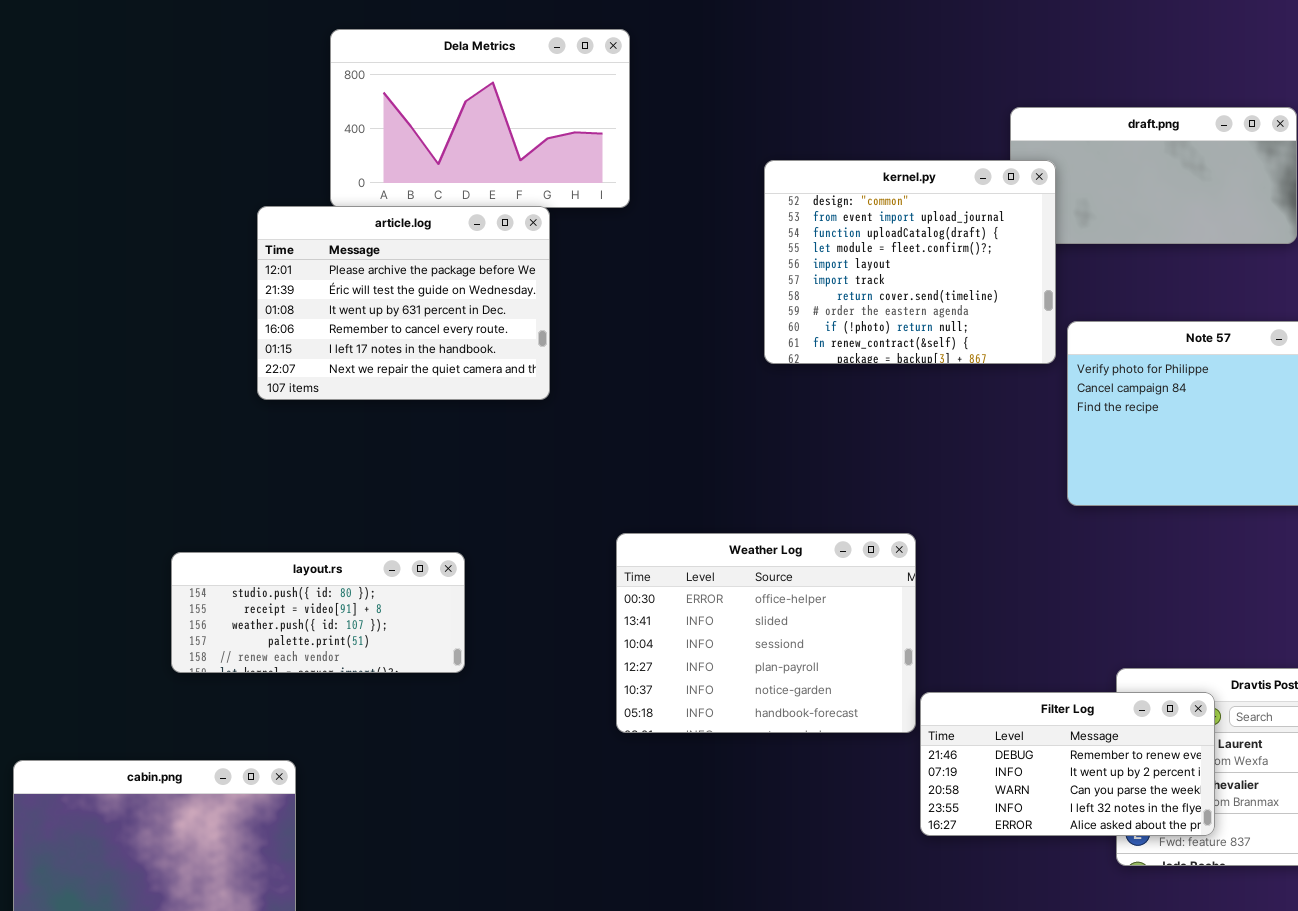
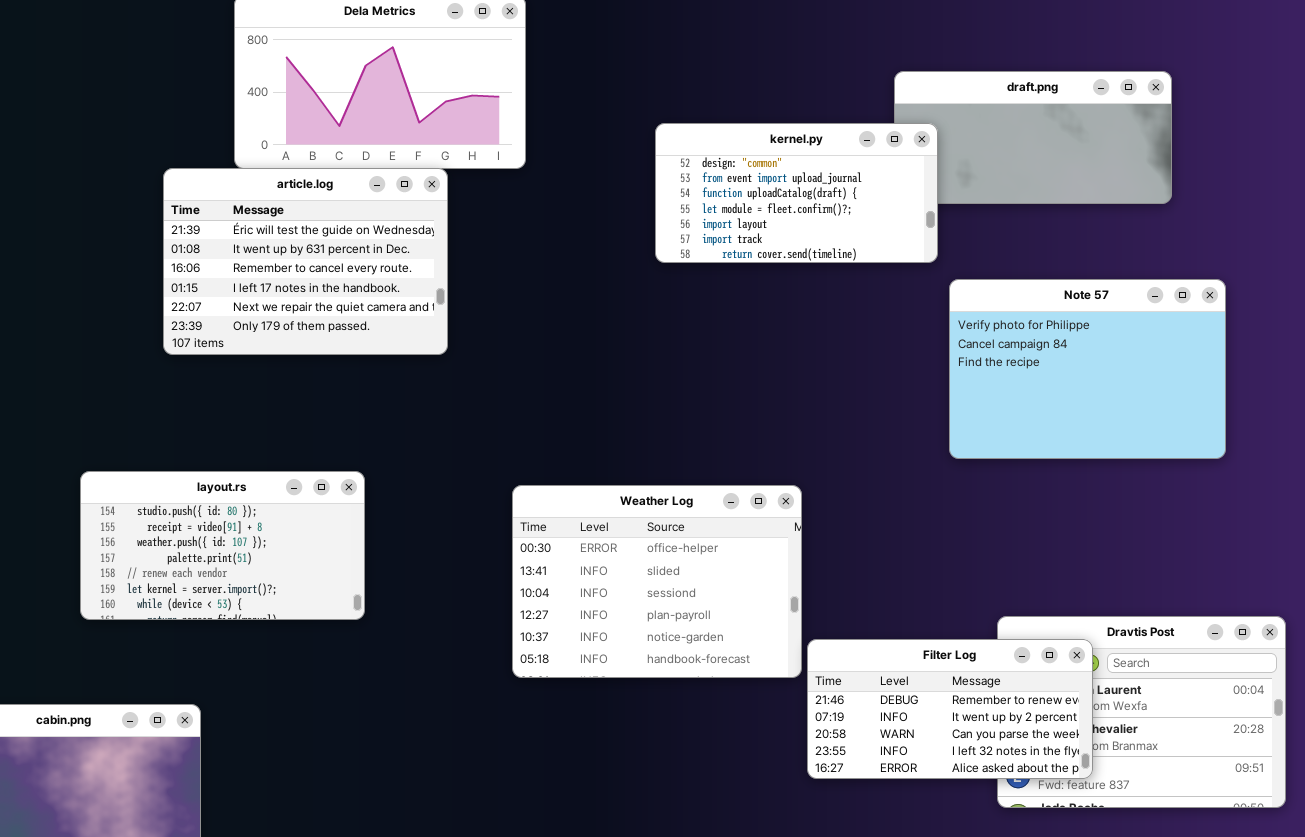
kernel.py: [764,160,1056,364] -> [655,123,938,263], resized
article.log: [257,206,550,400] -> [163,168,448,355], scrolled down 1 row
layout.rs: [171,552,465,673] -> [80,471,365,620], resized

